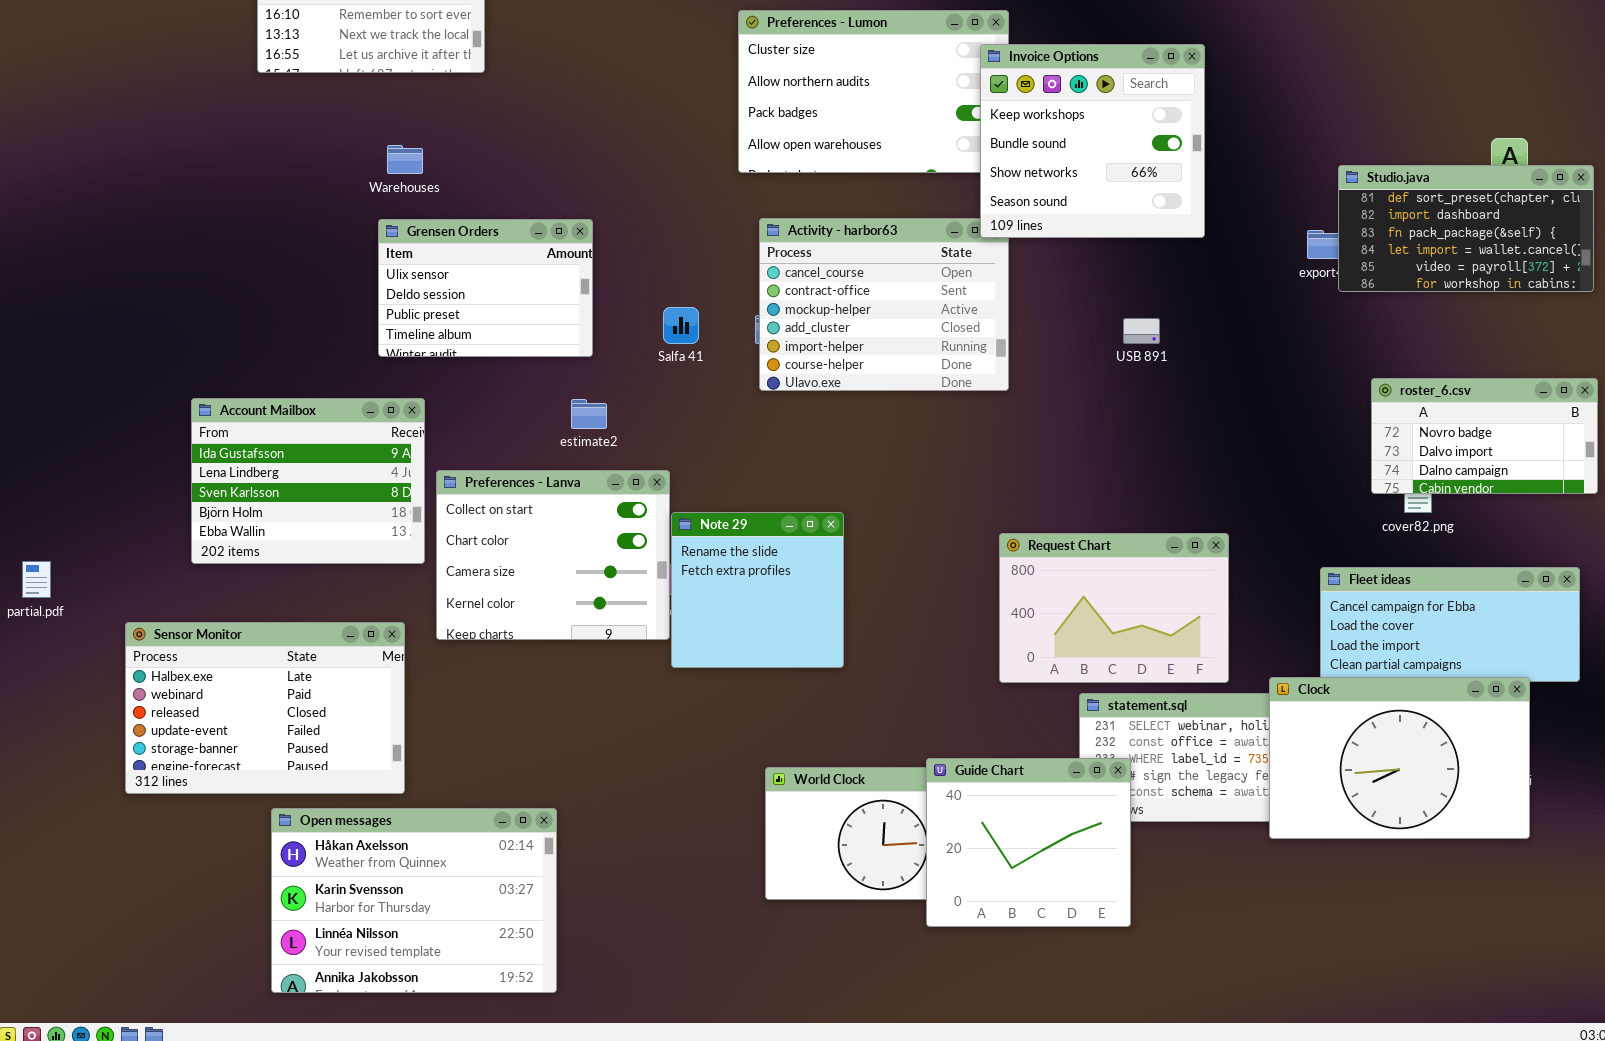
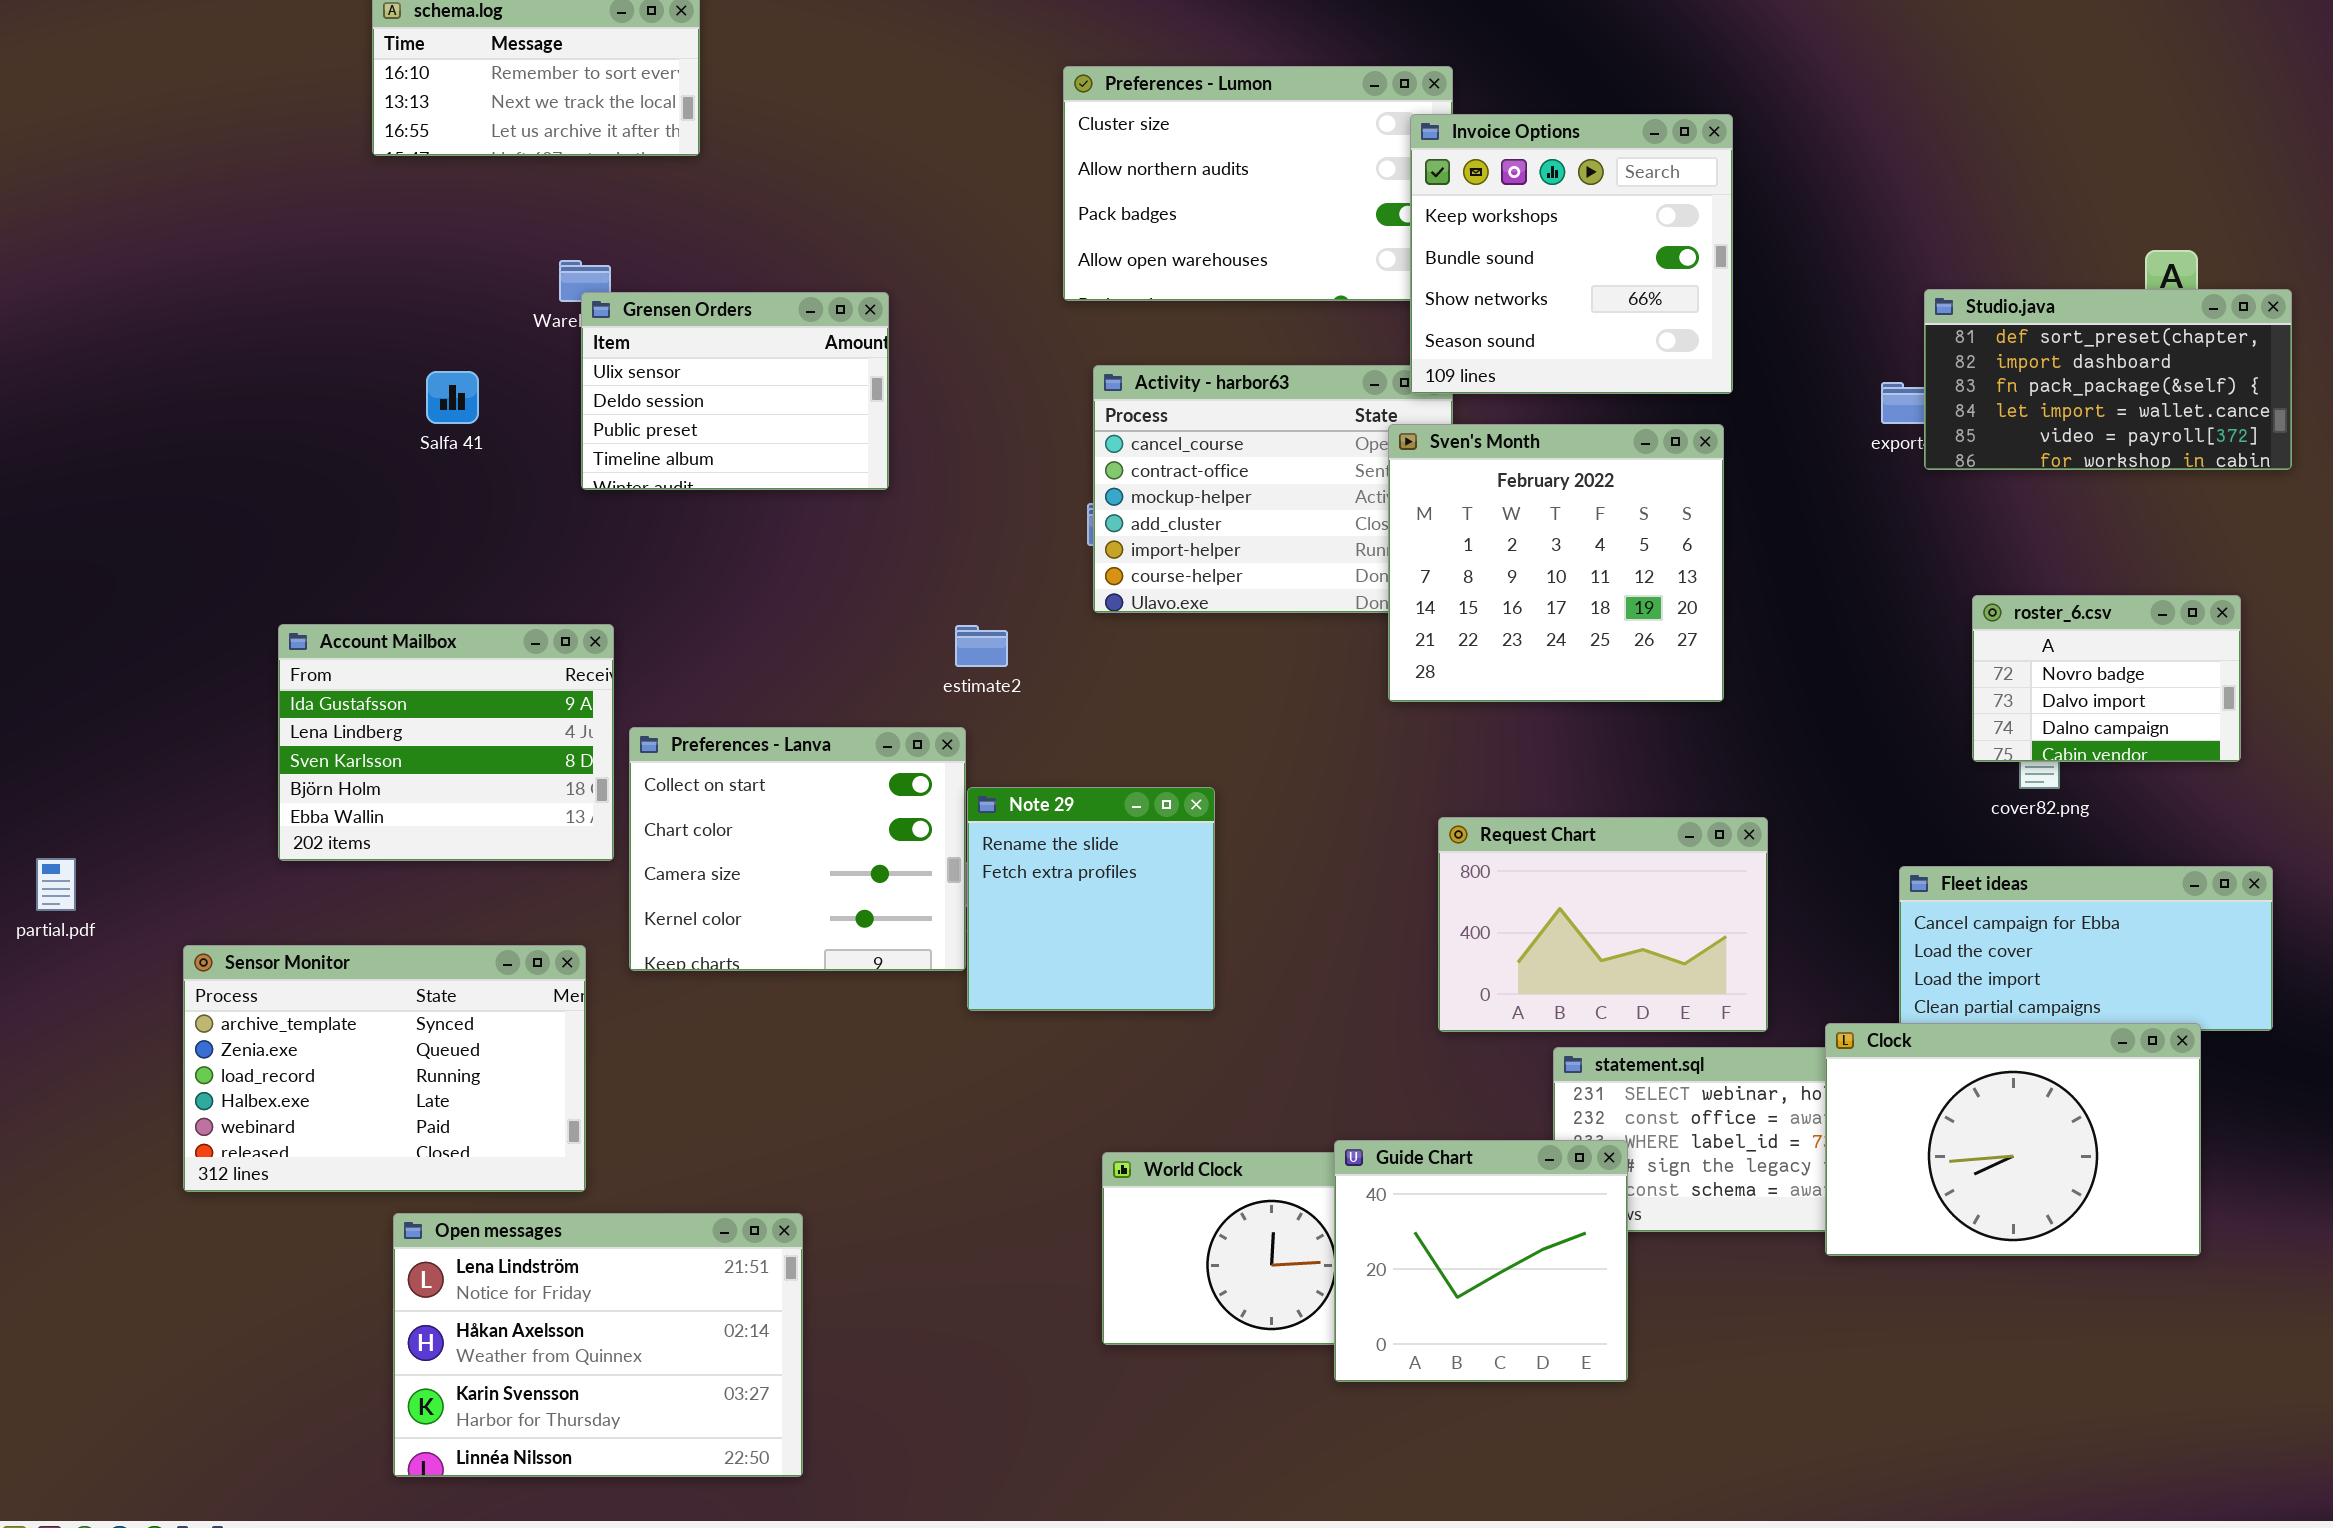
Grensen Orders: [378,219,593,357] -> [581,292,889,490], moved
Sven's Month: none -> [1388,424,1724,702], opened
Salfa 41: [663,307,699,344] -> [426,371,479,424], moved
roster_6.csv: [1371,378,1598,494] -> [1972,595,2241,762], resized
estimate2: [571,399,607,429] -> [955,625,1008,667], moved
Sensor Monitor: [125,622,405,794] -> [183,945,586,1192], scrolled up 3 rows
Open messages: [271,808,557,993] -> [393,1213,803,1477], scrolled up 1 row

